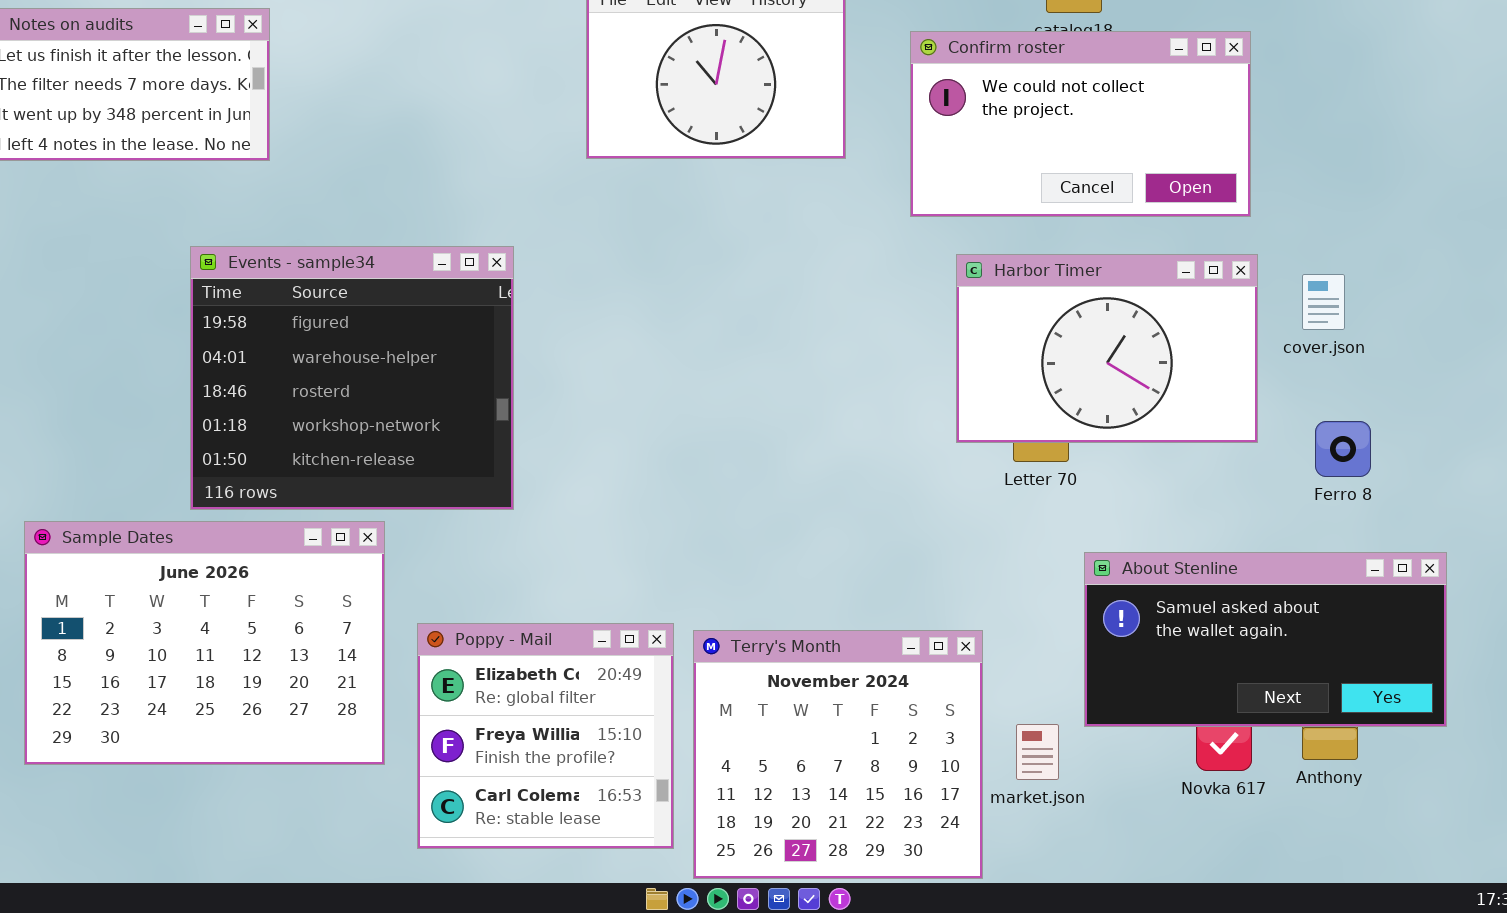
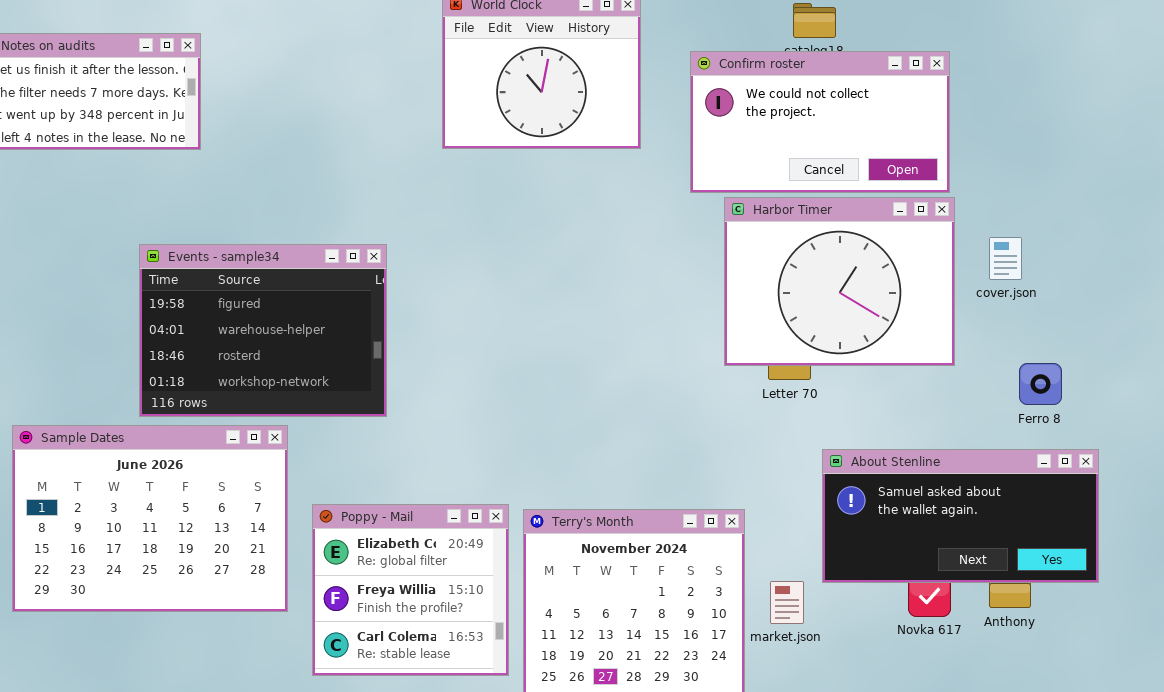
Events - sample34: [190,246,514,510] -> [139,244,387,417], resized
Harbor Timer: [956,254,1258,443] -> [724,197,955,366], resized
Ferro 8: [1315,421,1371,477] -> [1019,363,1062,405], moved

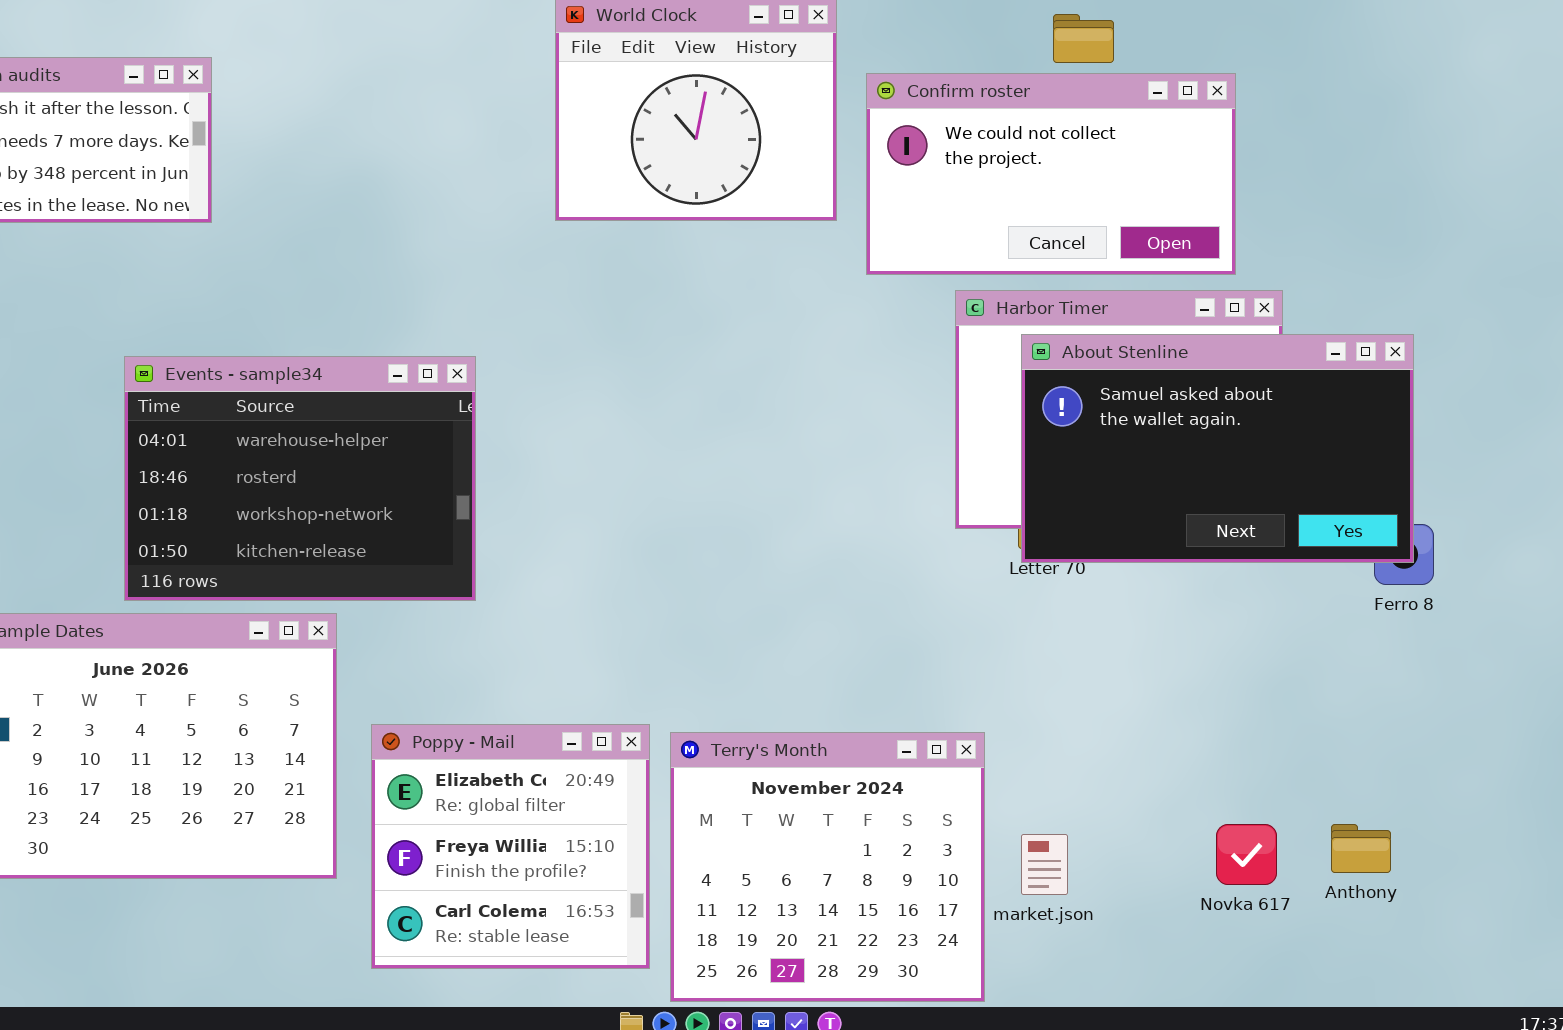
Confirm roster: [690,51,950,193] -> [866,73,1236,275], moved
Events - sample34: [139,244,387,417] -> [124,356,476,601], scrolled down 1 row
About Stenline: [822,449,1099,583] -> [1021,334,1414,563], moved, resized

